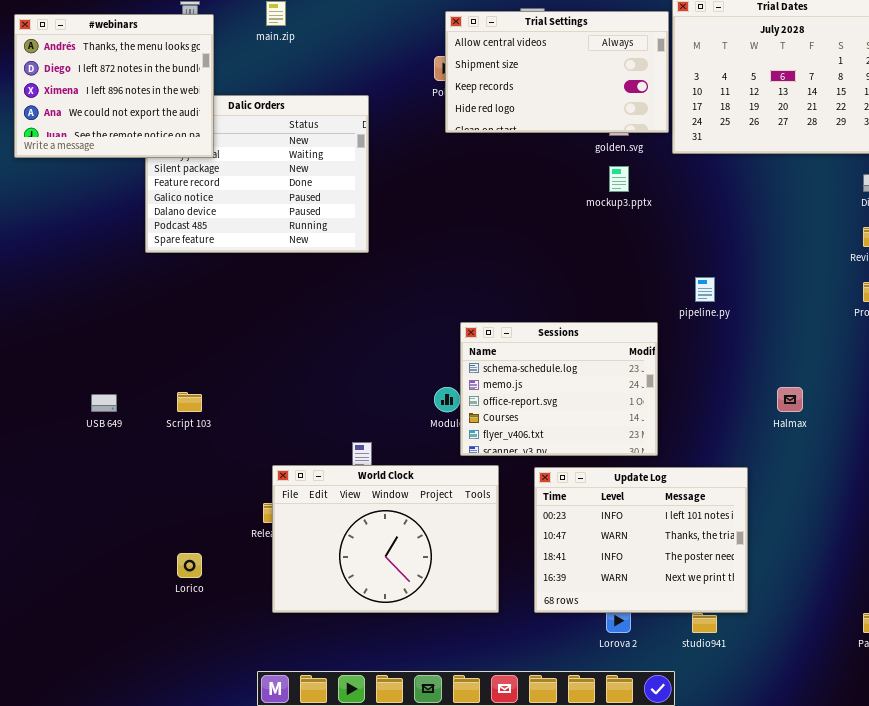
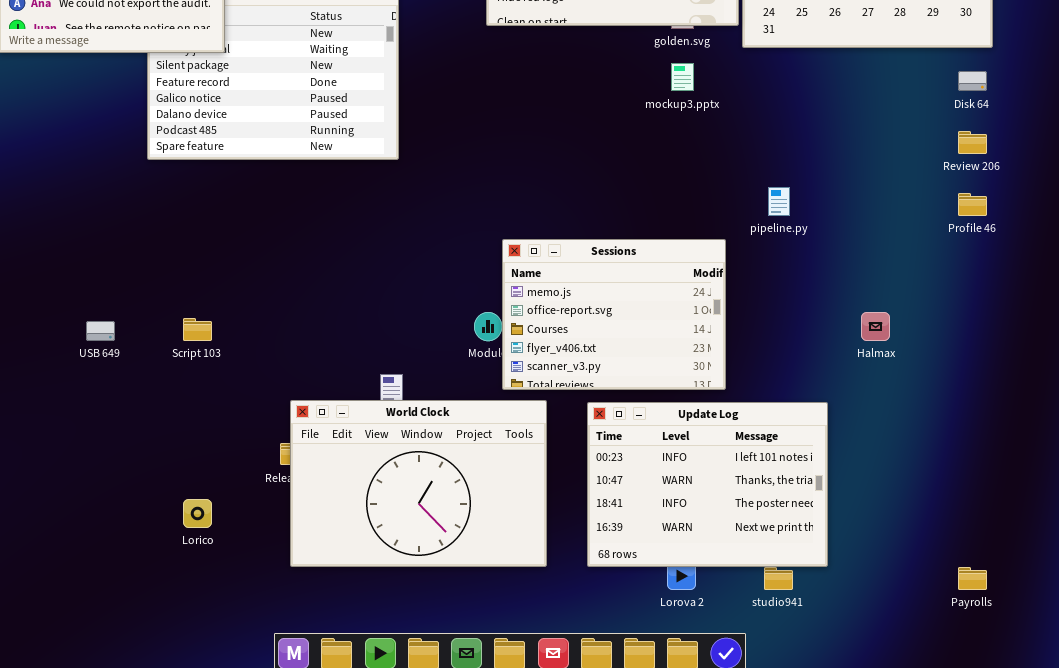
Sessions: [460,322,658,456] -> [502,239,726,390], scrolled down 1 row

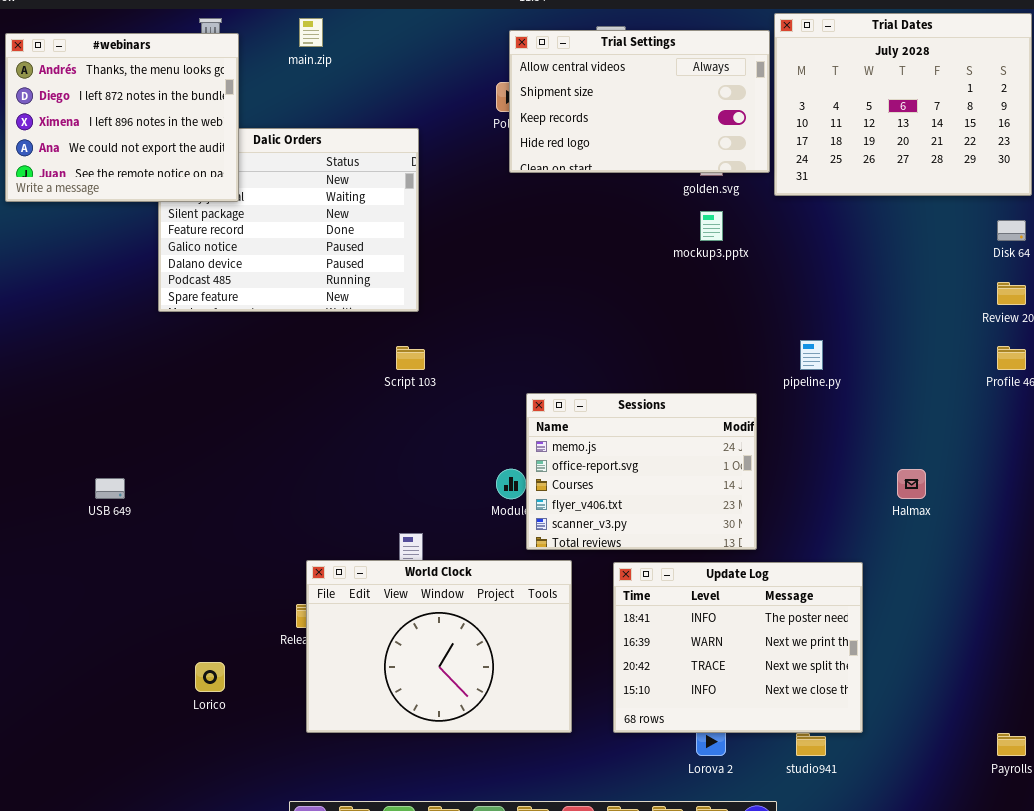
Script 103: [183,318,212,341] -> [396,346,425,370], moved
Update Log: [587,402,828,567] -> [613,562,863,733], scrolled down 2 rows

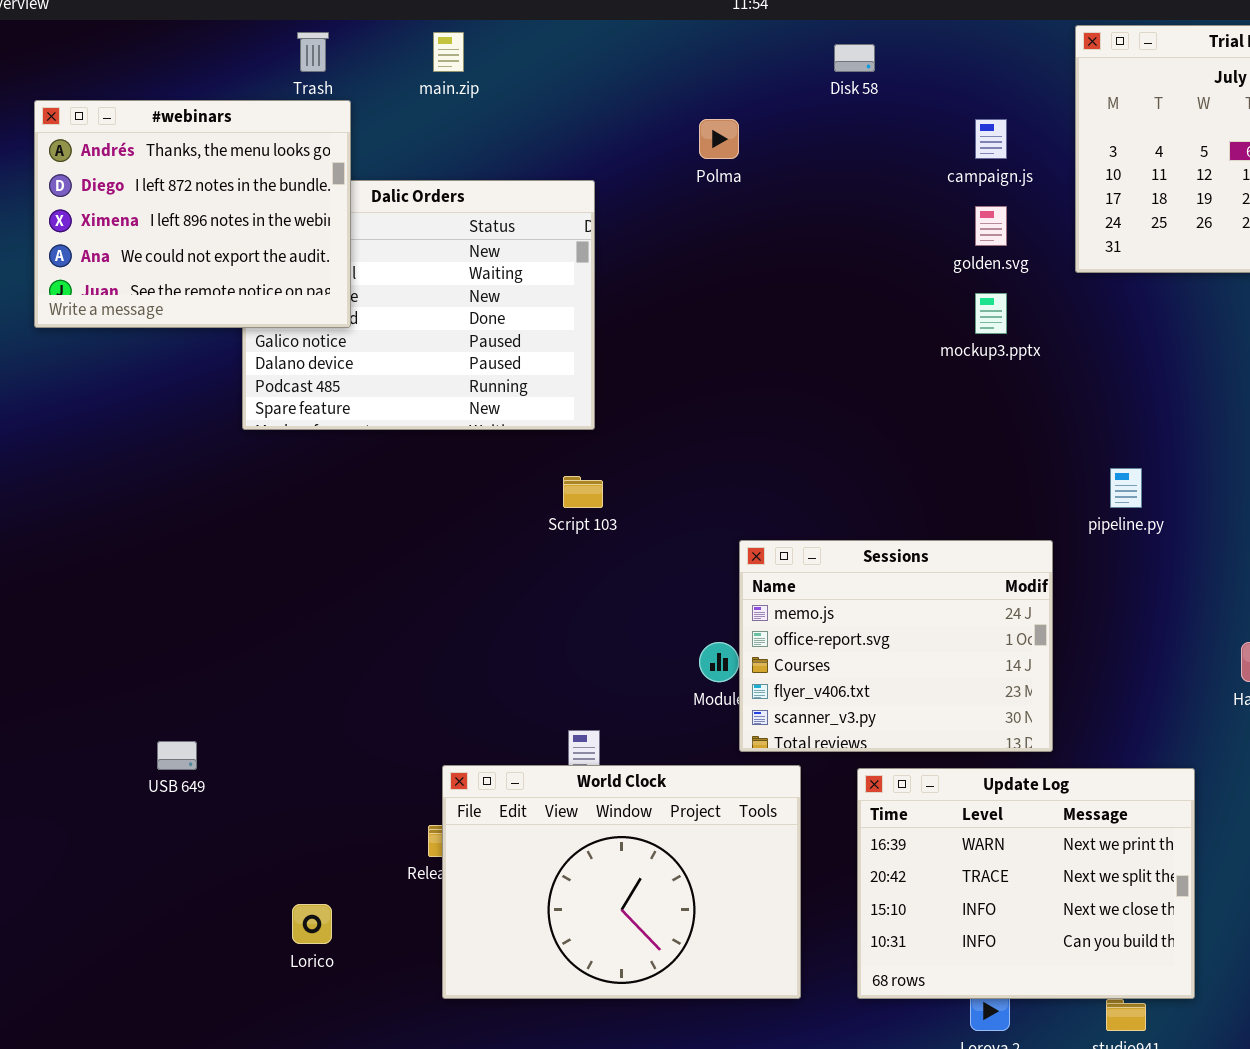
Trial Settings: [509,30,770,173] -> none, closed
#webinars: [5,33,239,202] -> [34,100,351,328], moved
USB 649: [95,478,125,499] -> [157,741,197,770], moved
Update Log: [613,562,863,733] -> [857,768,1195,999], scrolled down 1 row

